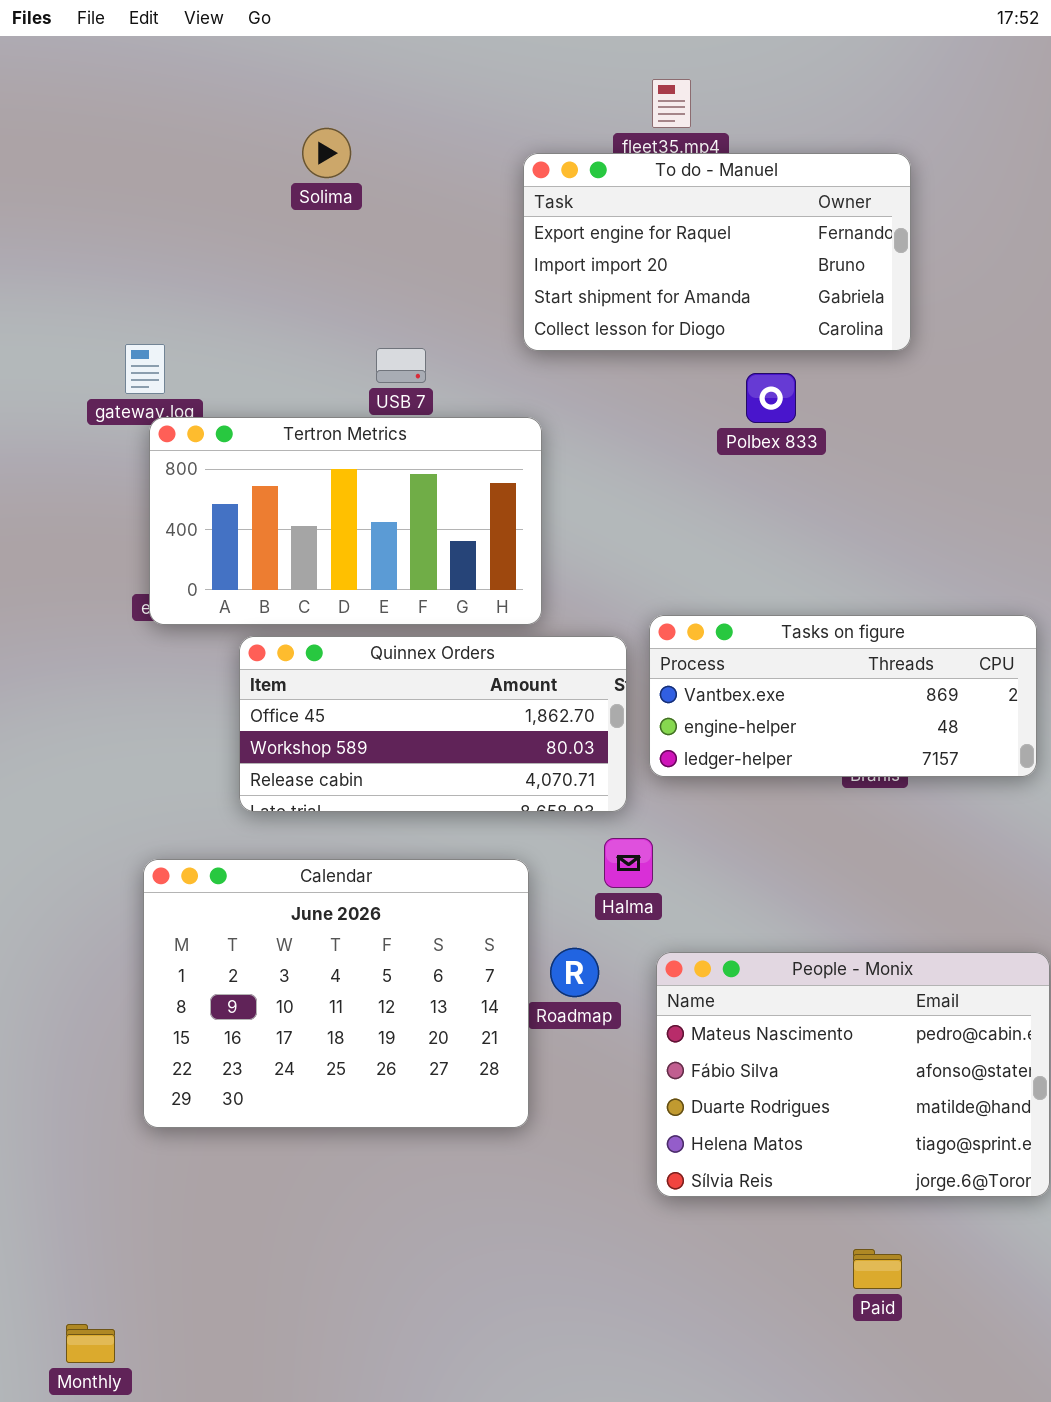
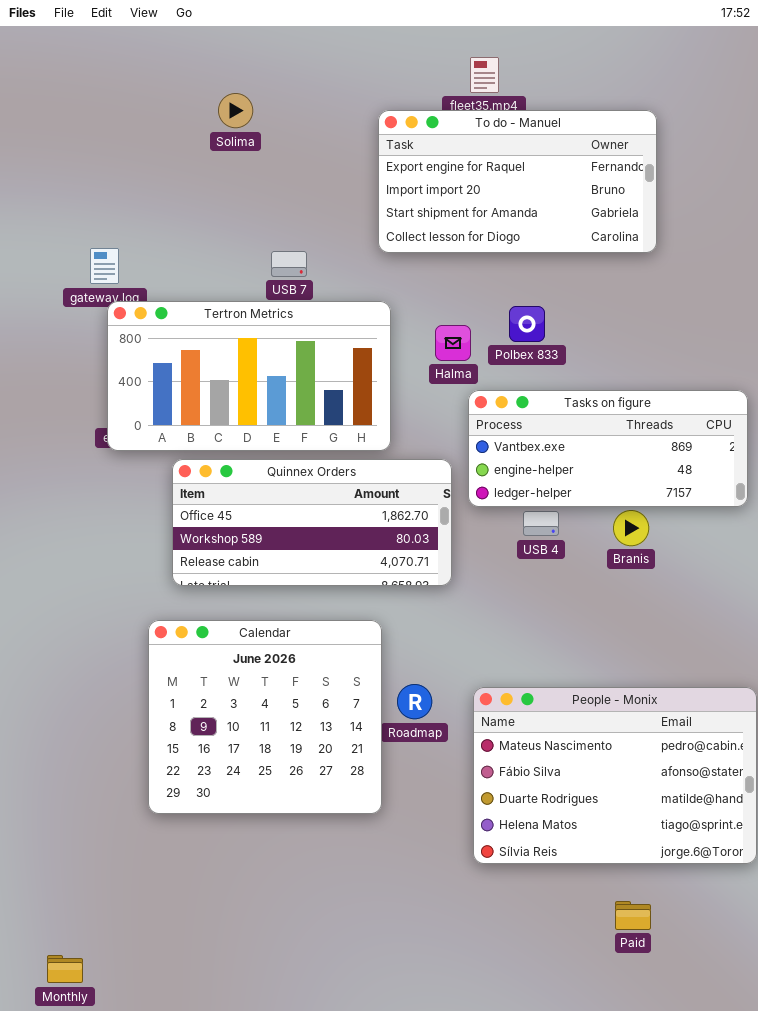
Polbex 833: [746,373,796,423] -> [509,306,545,342], moved
Tasks on figure: [649,615,1037,777] -> [468,390,748,507], moved
Halma: [604,838,653,888] -> [435,325,471,361], moved
Calendar: [143,859,529,1128] -> [148,620,382,814], resized

